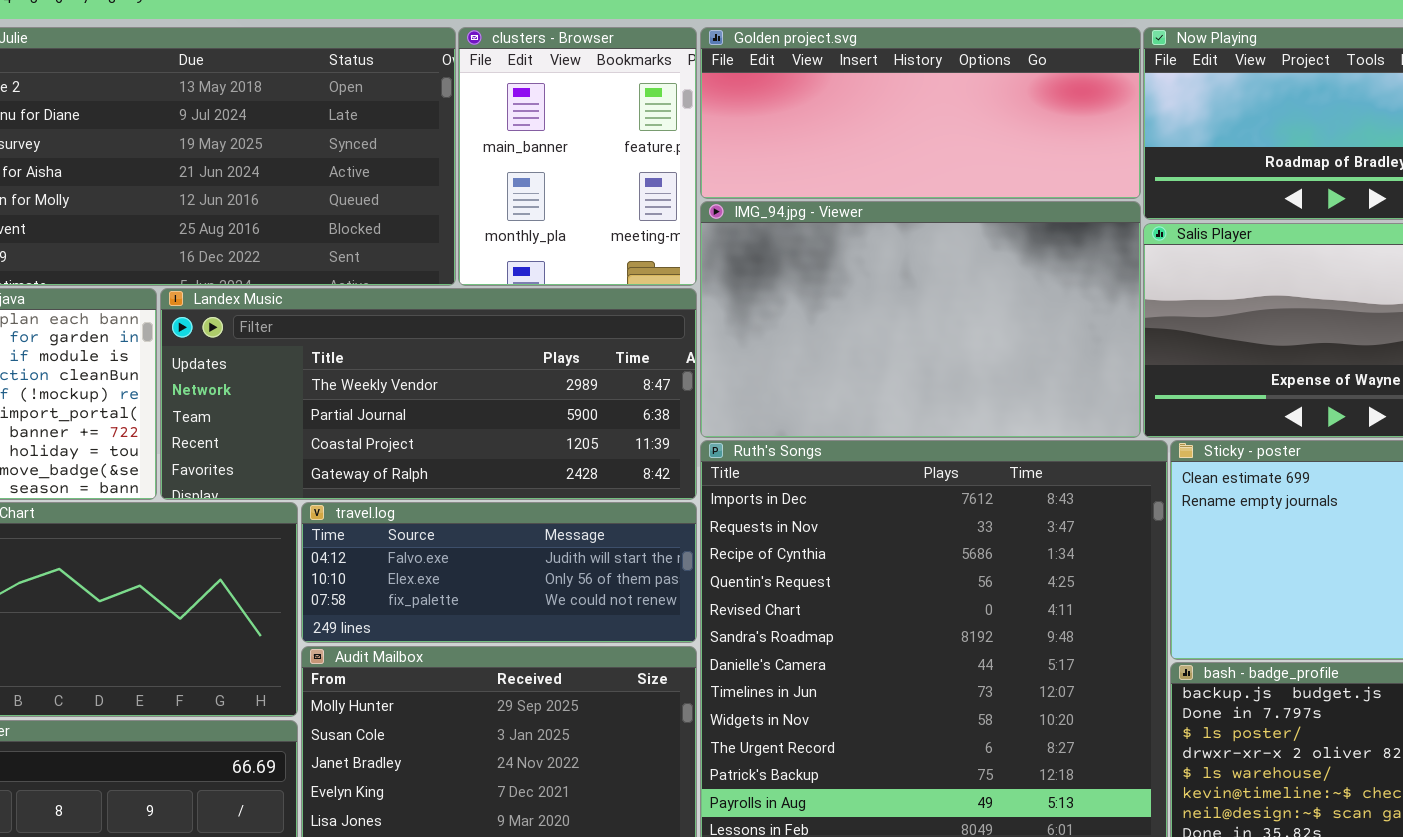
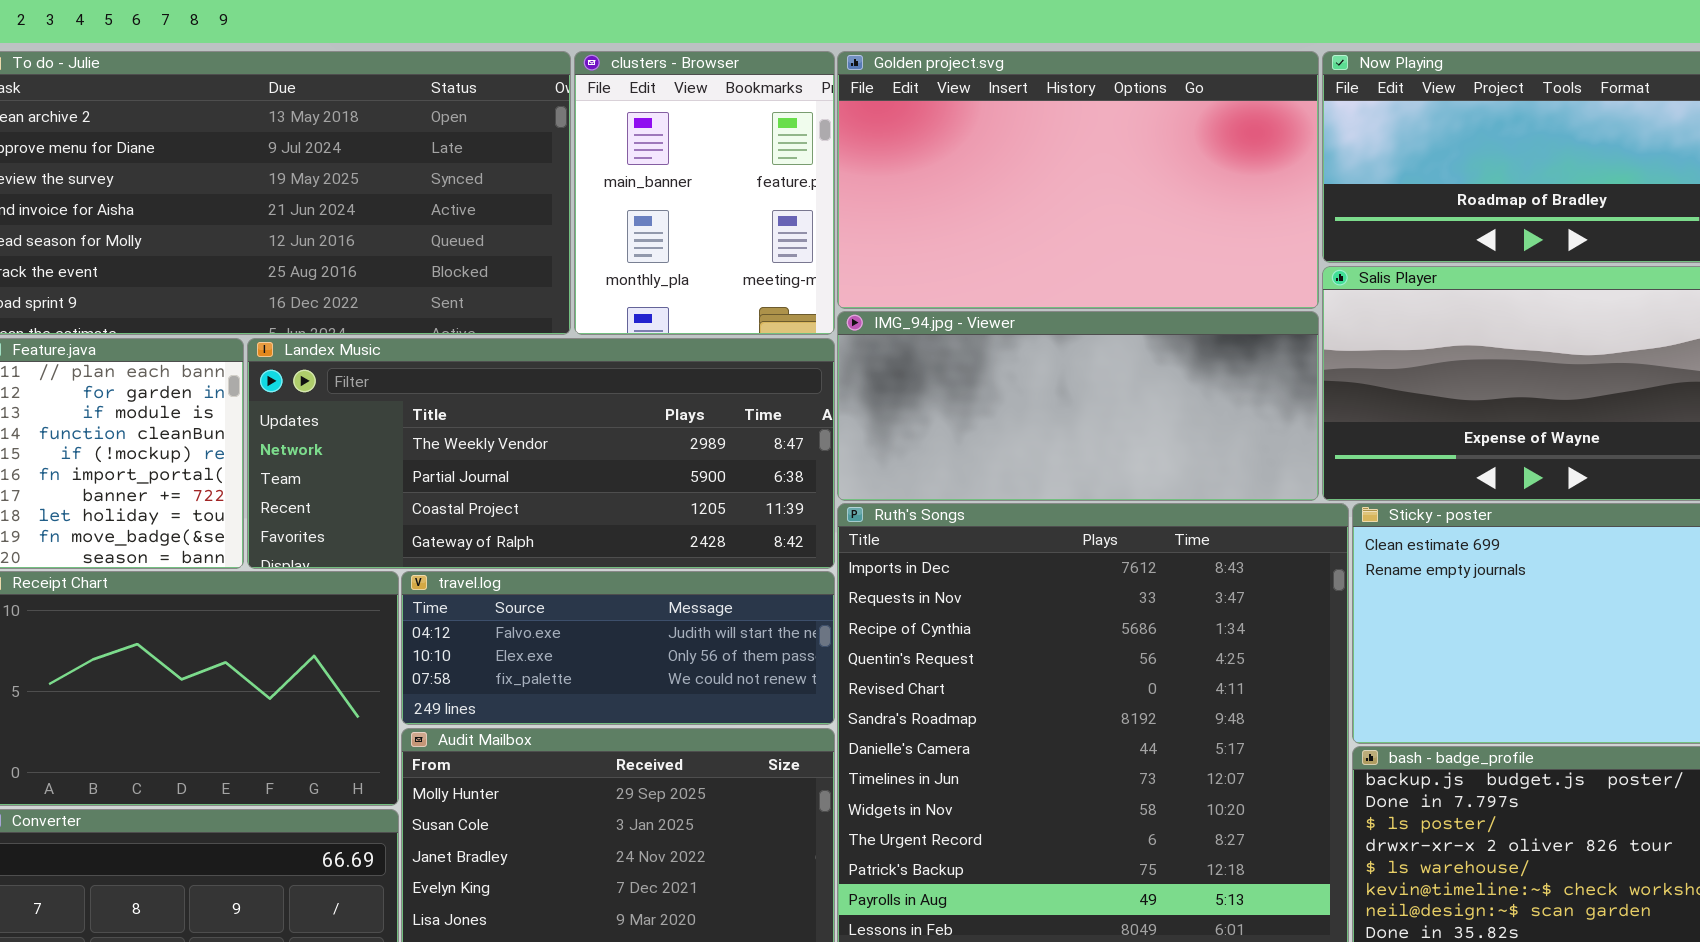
Golden project.svg: [700,27,1141,199] -> [837,51,1319,309], resized
IMG_94.jpg - Viewer: [700,201,1141,438] -> [837,311,1319,501], resized

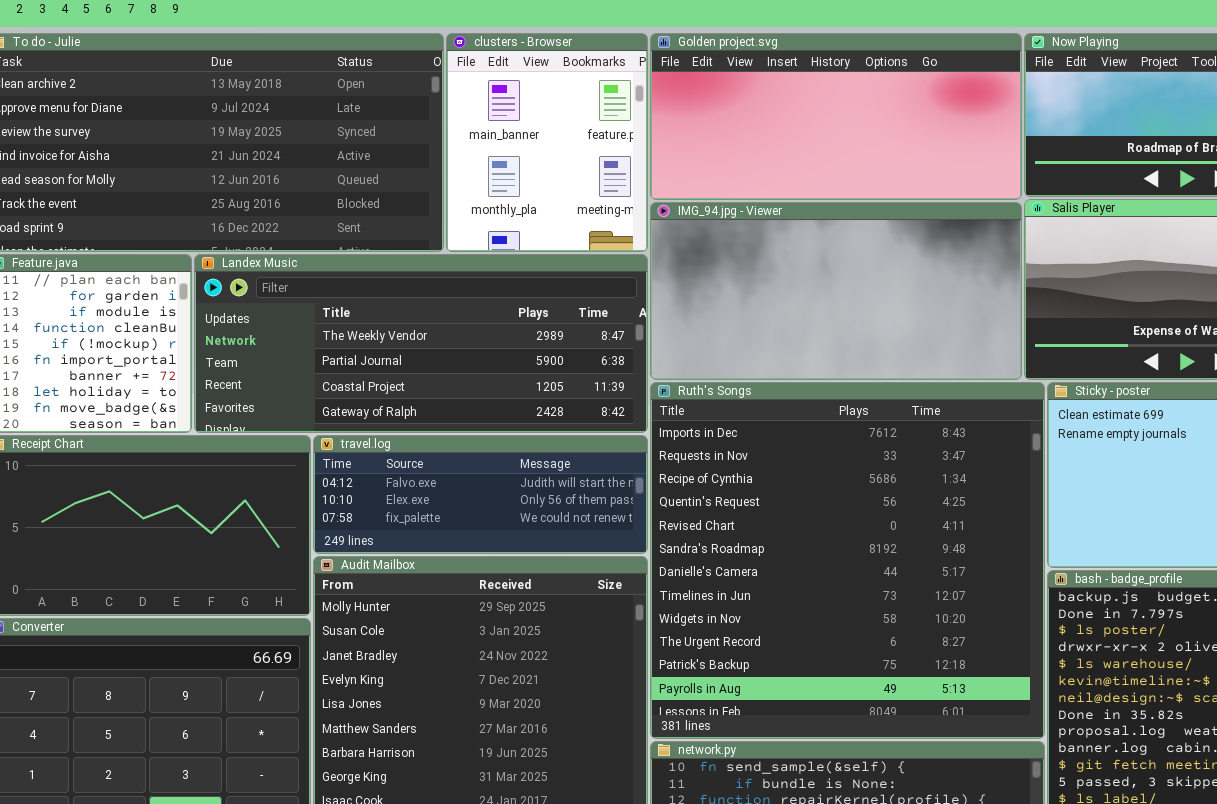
Golden project.svg: [837,51,1319,309] -> [650,33,1022,200], resized
IMG_94.jpg - Viewer: [837,311,1319,501] -> [650,202,1022,380], resized

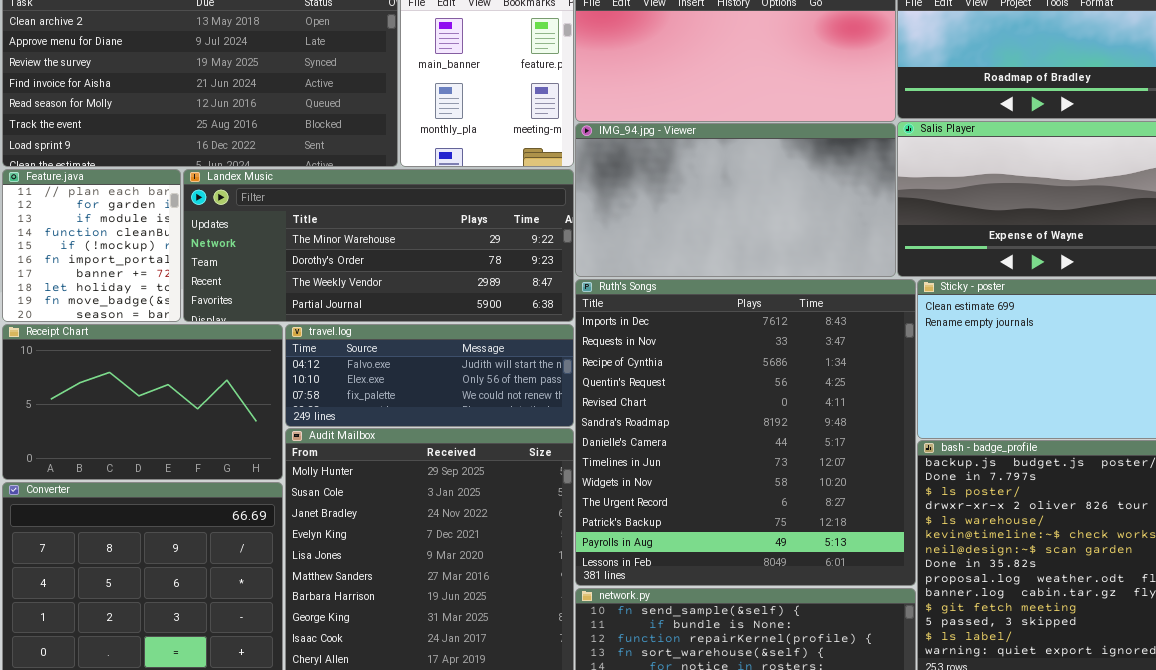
Landex Music: [194,254,648,433] -> [183,169,574,322], scrolled up 2 rows

